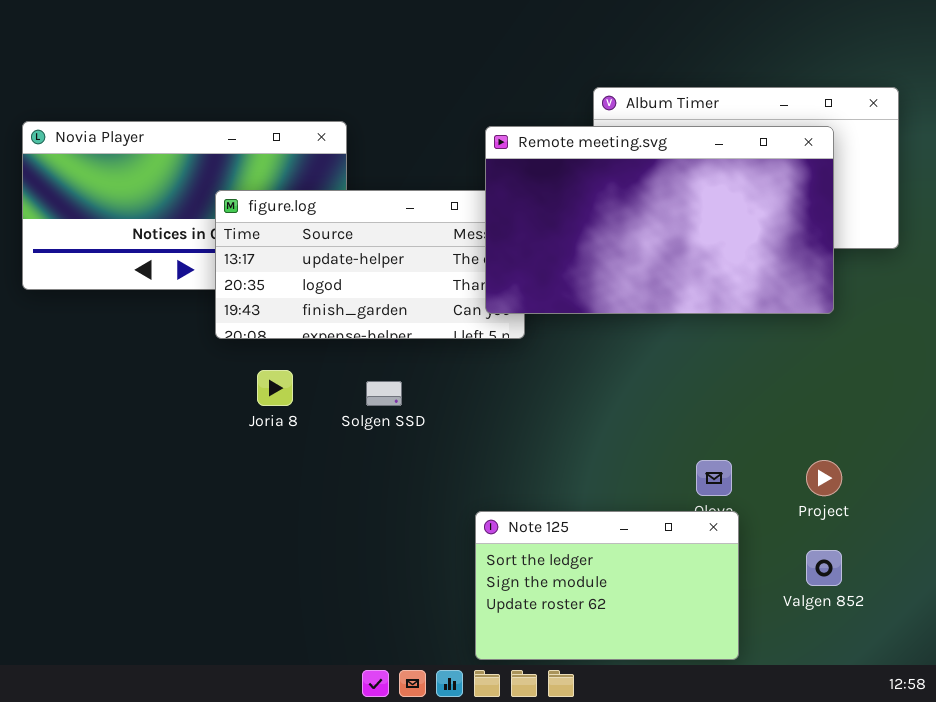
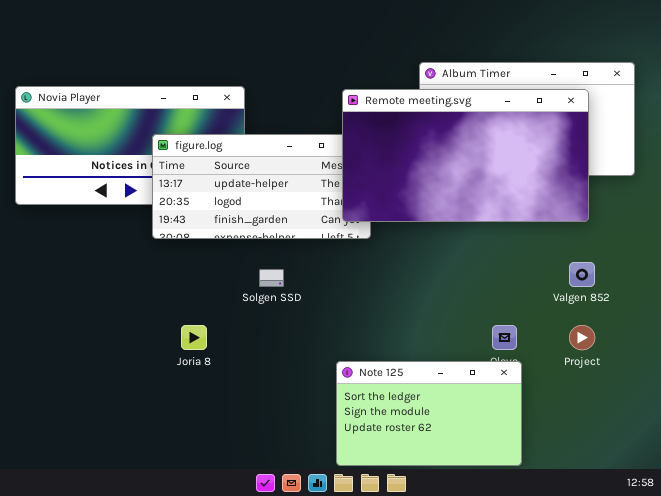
Joria 8: [257,370,293,406] -> [181,325,207,350], moved
Valgen 852: [806,550,842,586] -> [569,262,595,287], moved

